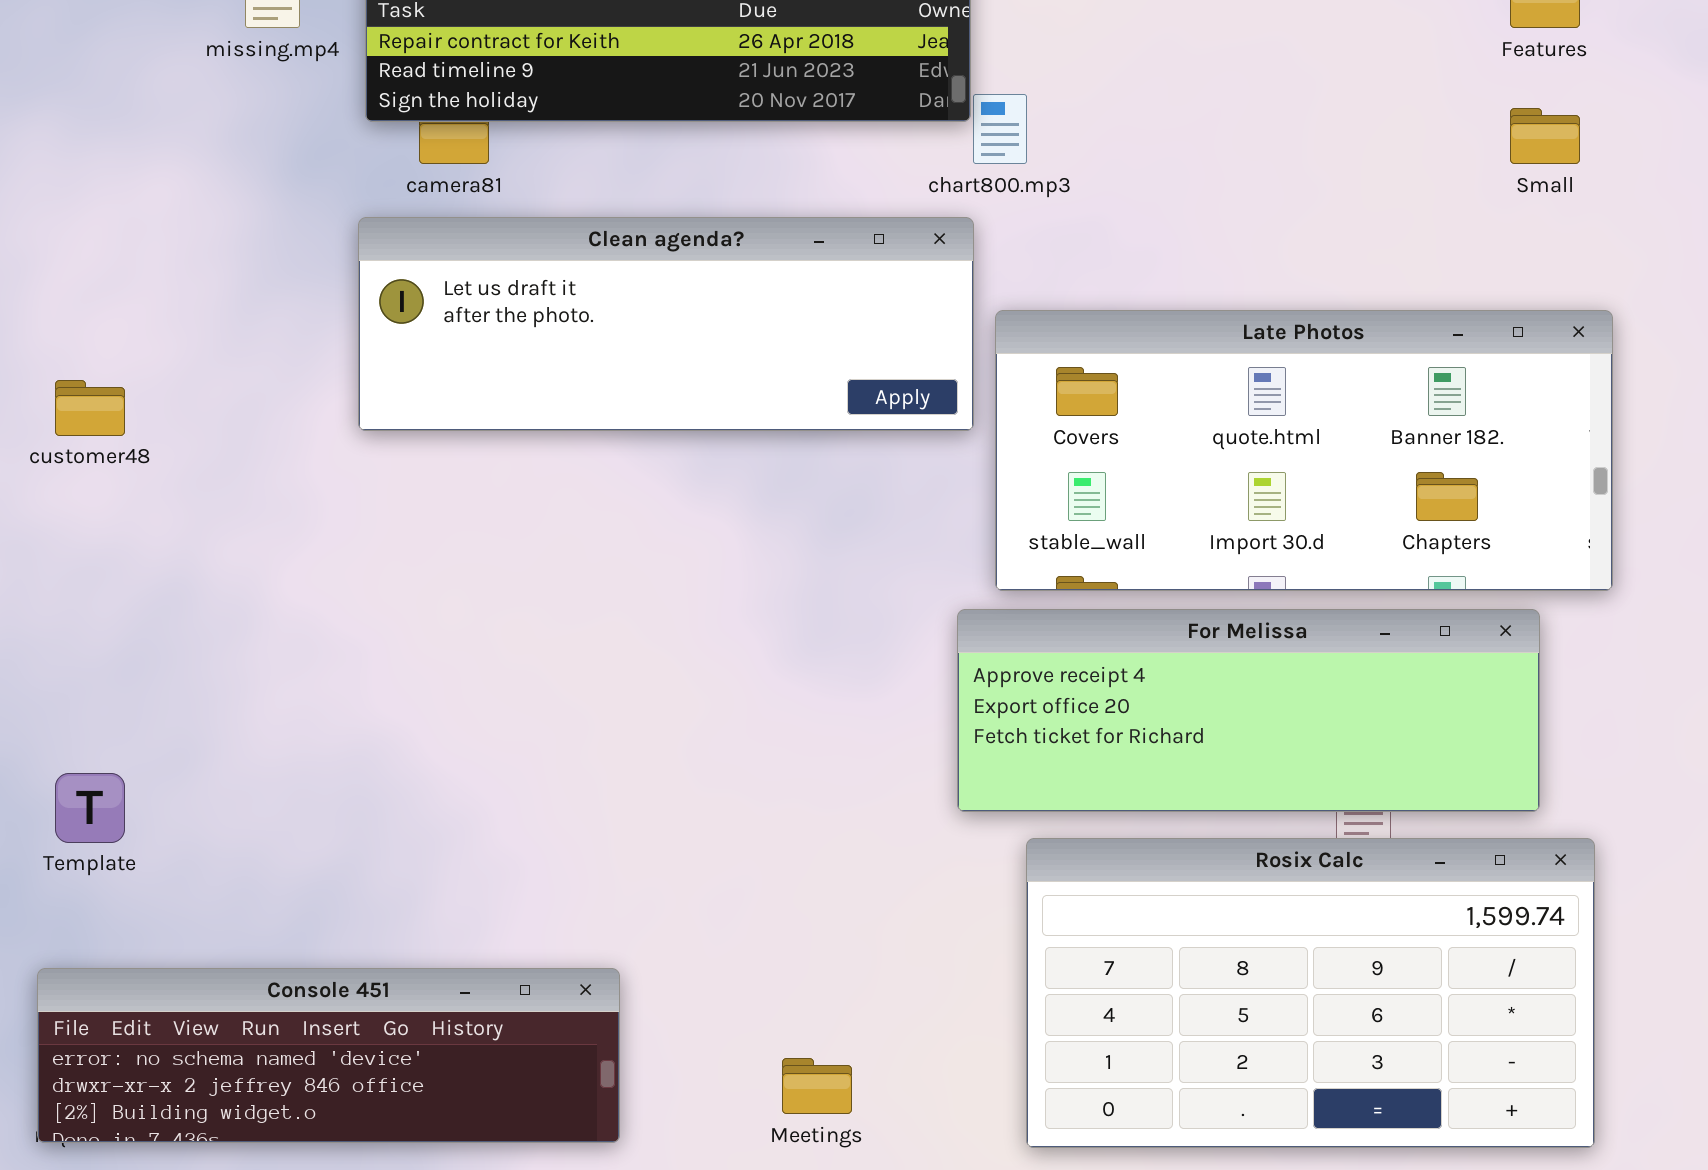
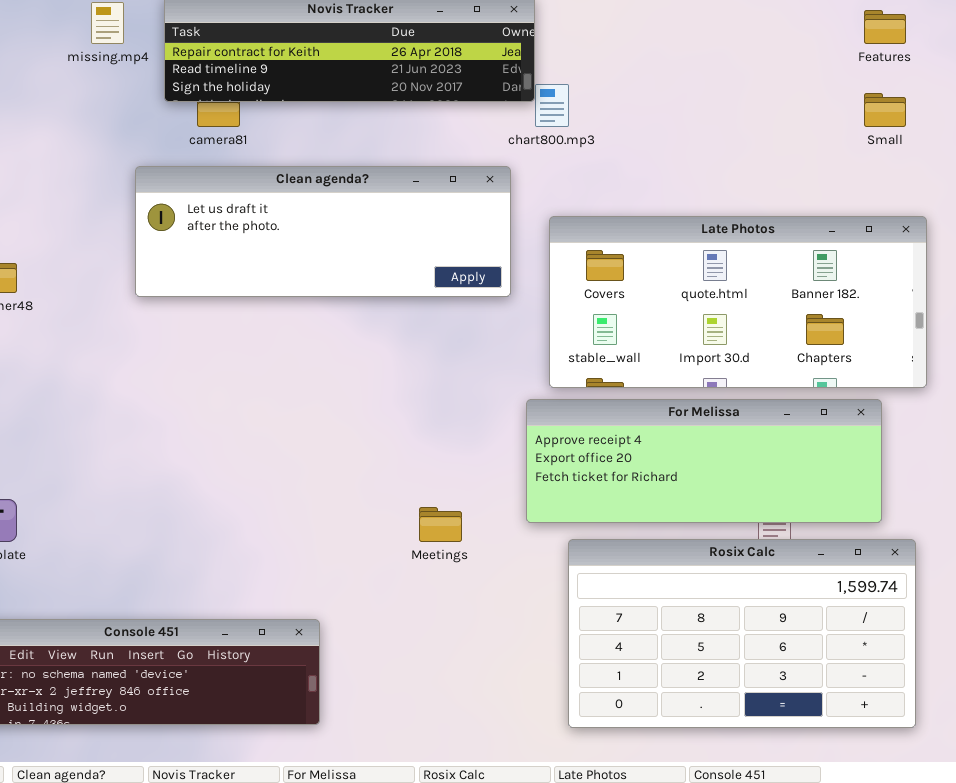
Clean agenda?: [358,217,974,431] -> [135,166,511,297], moved
Meetings: [782,1058,852,1114] -> [419,507,462,542], moved

